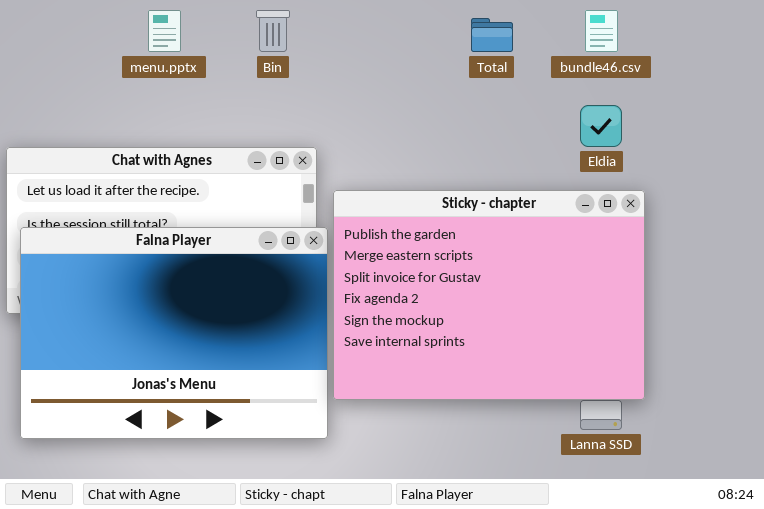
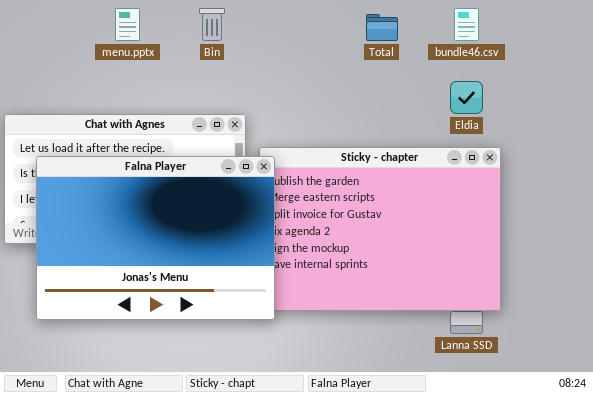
Falna Player: [20,227,328,439] -> [36,156,275,320], moved

